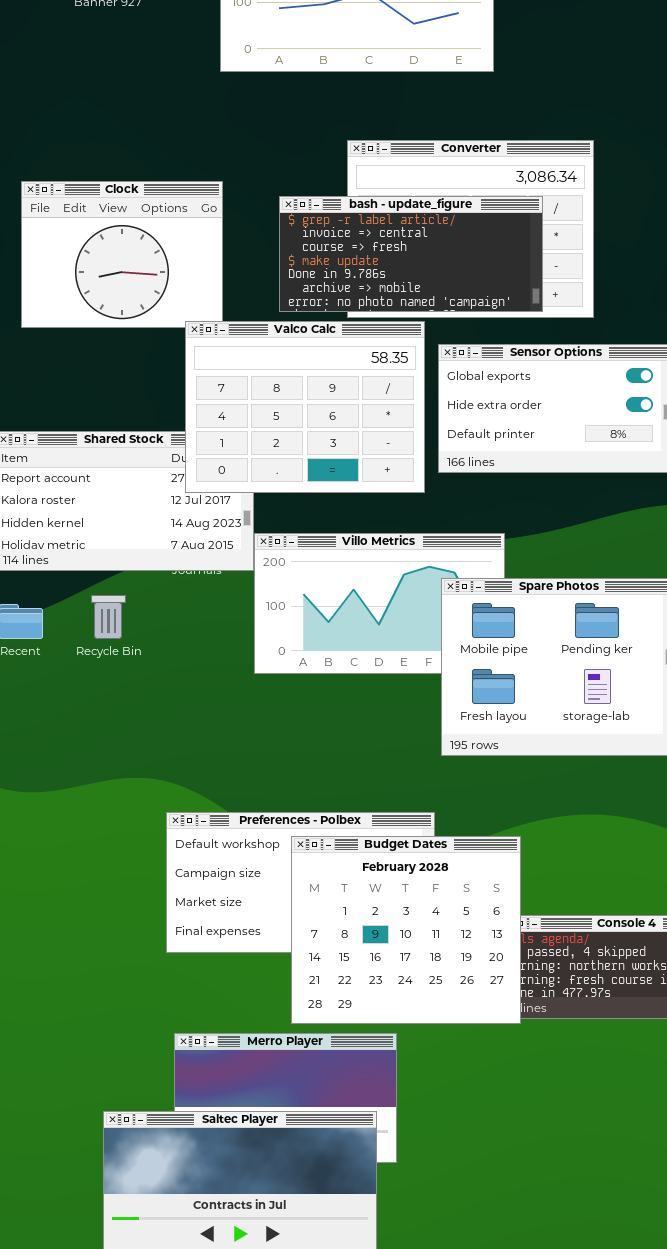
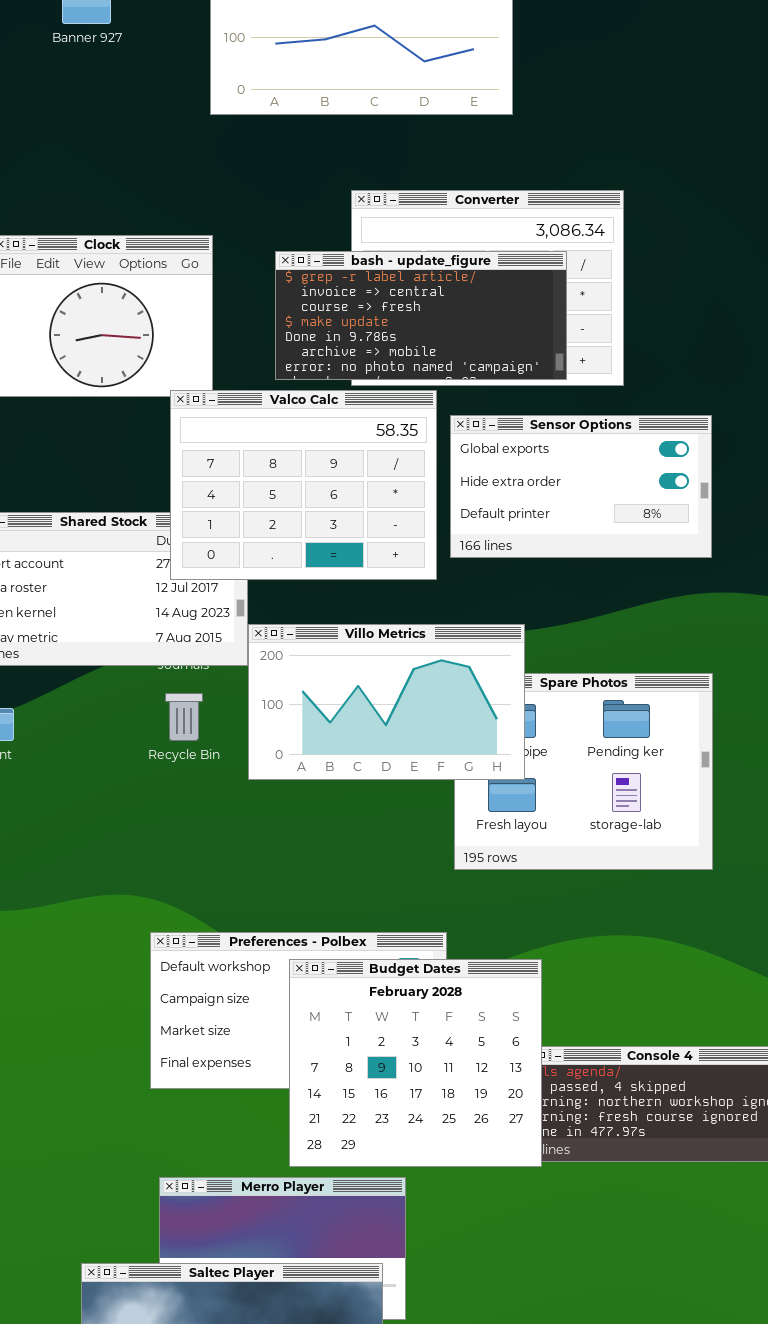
Villo Metrics: [254,533,505,674] -> [248,624,525,780], raised
Recycle Bin: [91,595,126,639] -> [165,693,203,741], moved

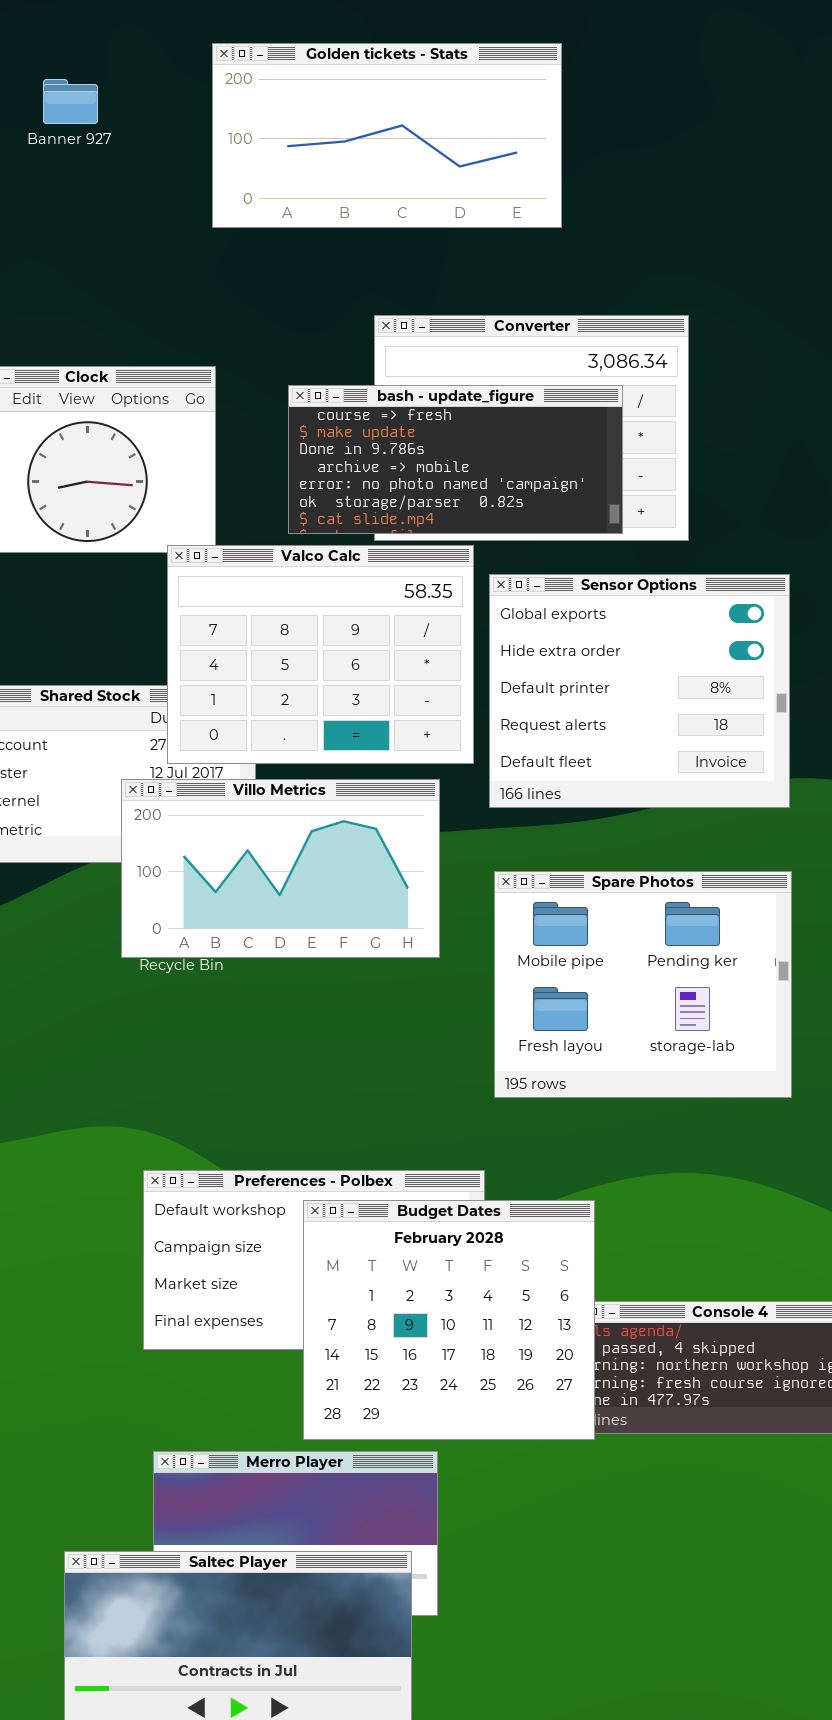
bash - update_figure: [275,251,567,380] -> [288,385,623,534], scrolled down 2 rows
Sensor Options: [450,415,712,558] -> [489,574,790,808], resized
Villo Metrics: [248,624,525,780] -> [121,779,440,958], moved

